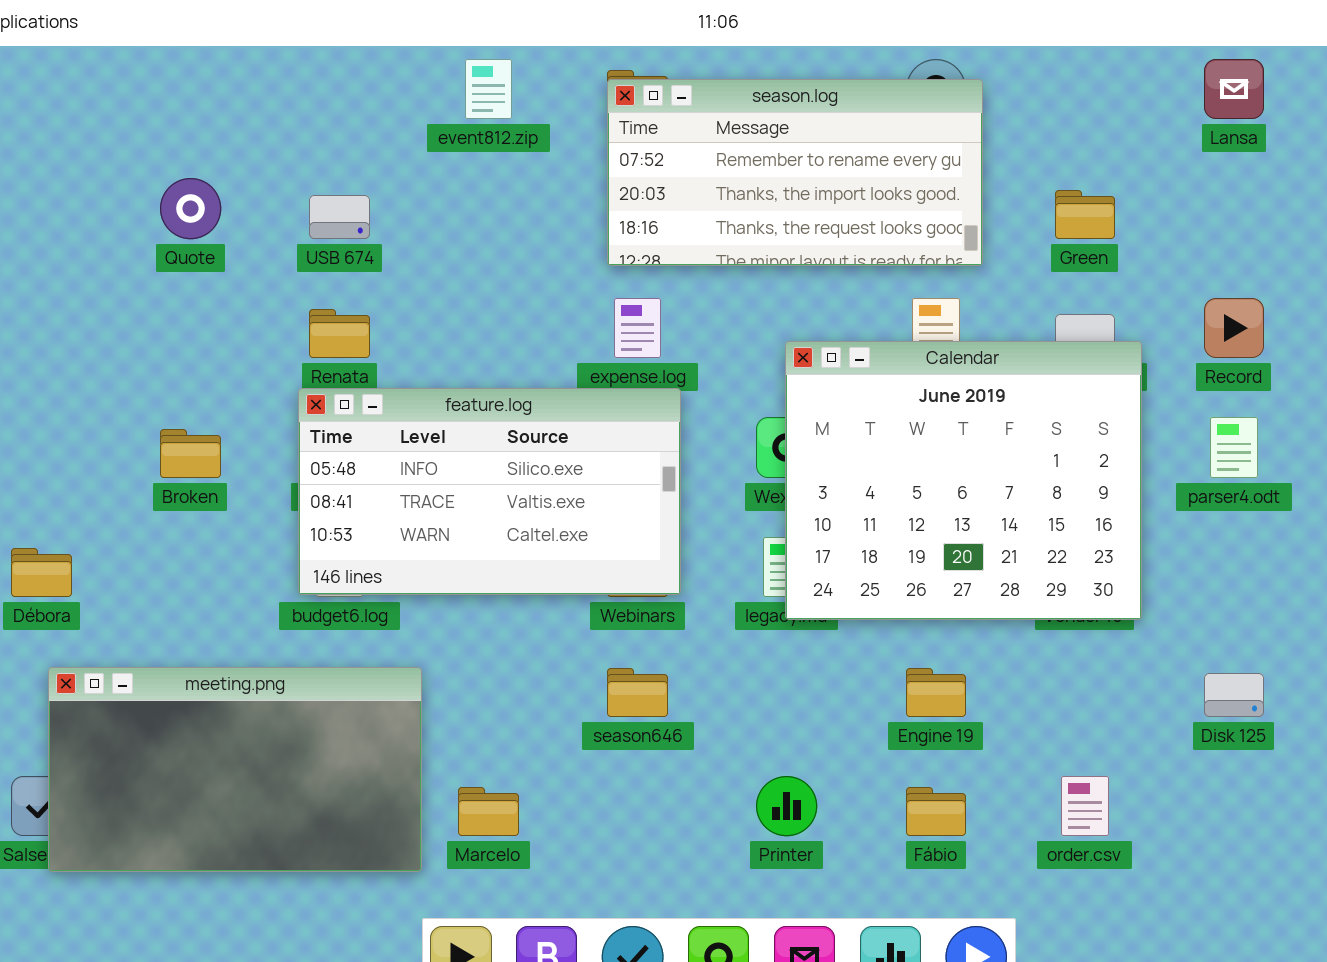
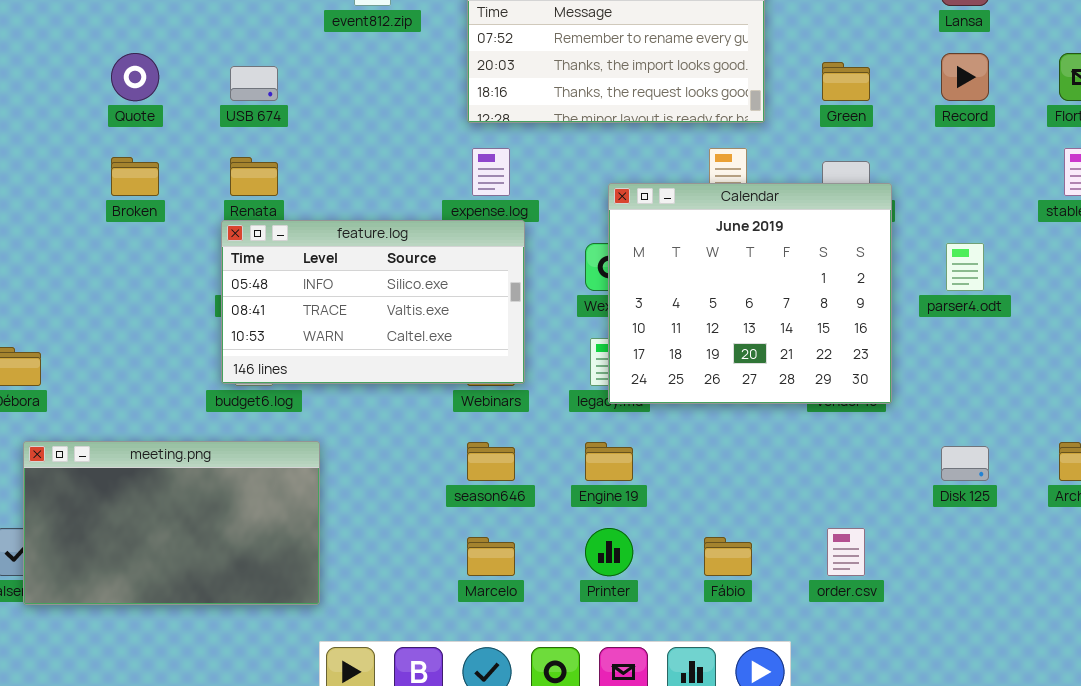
Record: [1204,298,1264,358] -> [941,53,989,101], moved
Broken: [160,429,221,478] -> [111,157,159,196], moved
Engine 19: [906,668,966,717] -> [585,442,633,481], moved
Marcelo: [458,787,519,836] -> [467,537,515,576], moved

